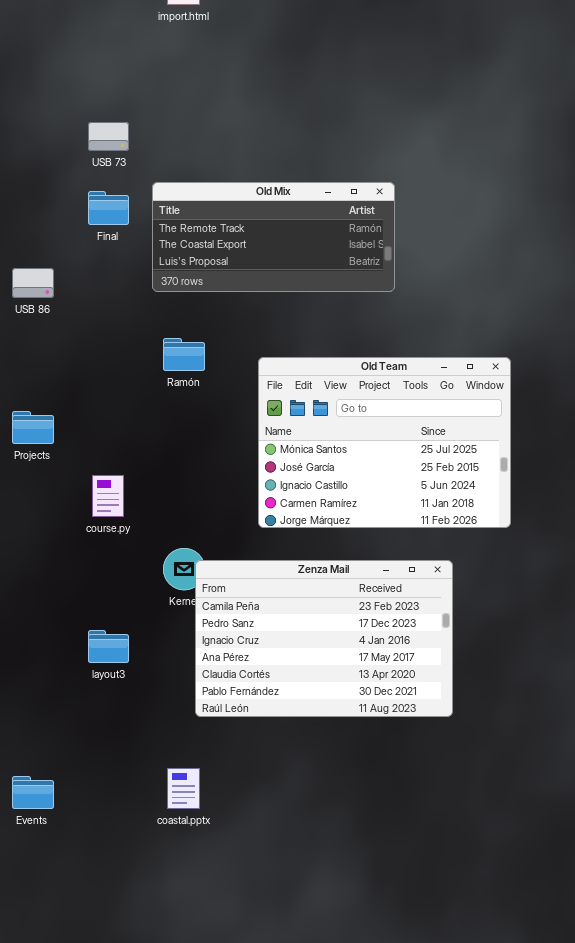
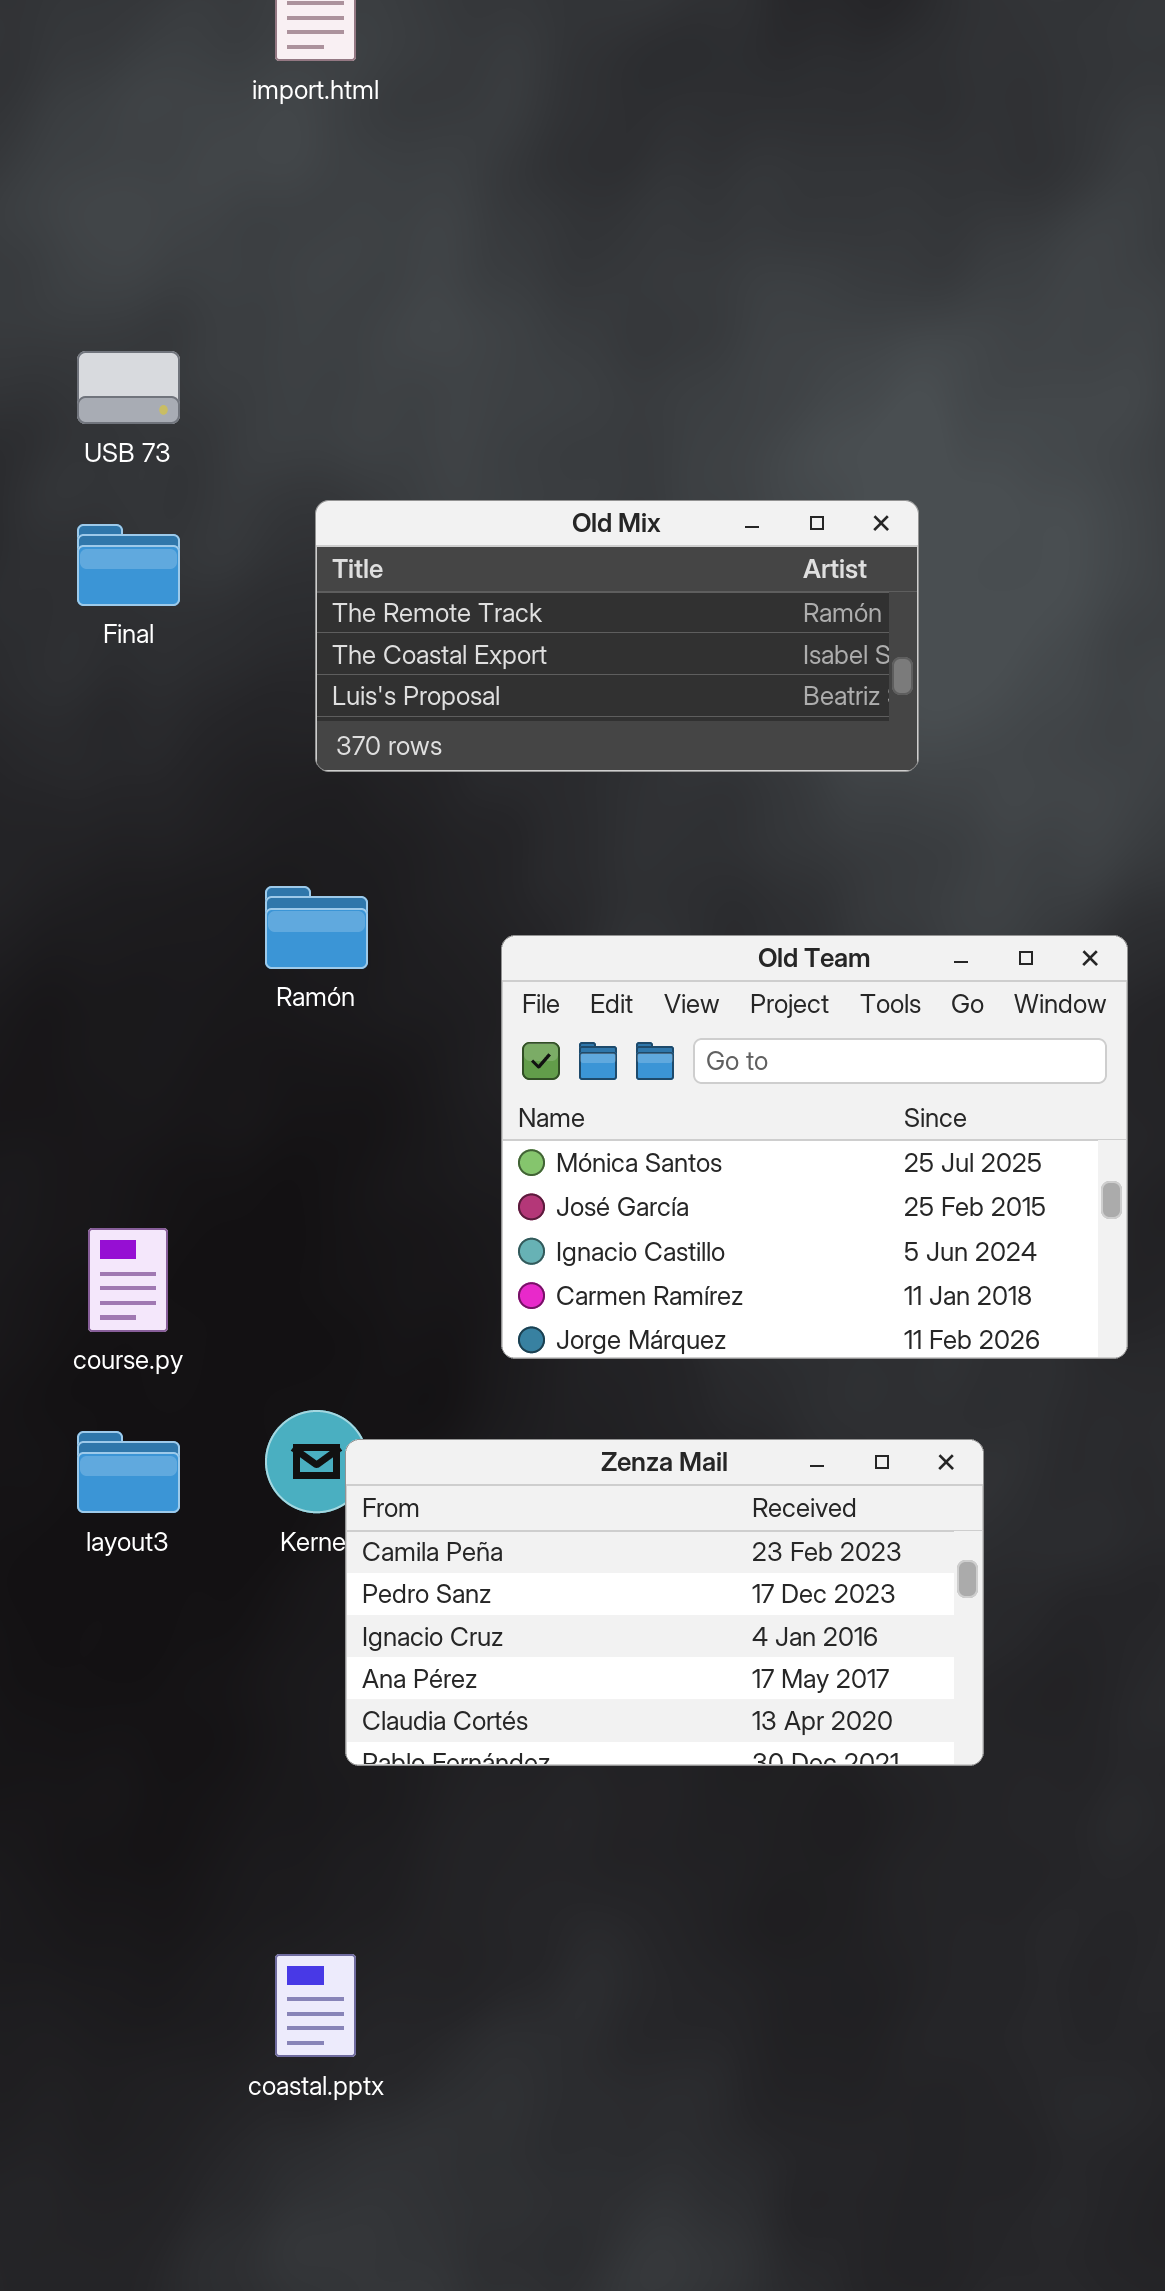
Old Mix: [152,182,395,292] -> [315,500,919,772], moved
Zenza Mail: [195,560,453,717] -> [345,1439,984,1766], resized
layout3: [88,630,129,663] -> [77,1431,180,1513], moved

